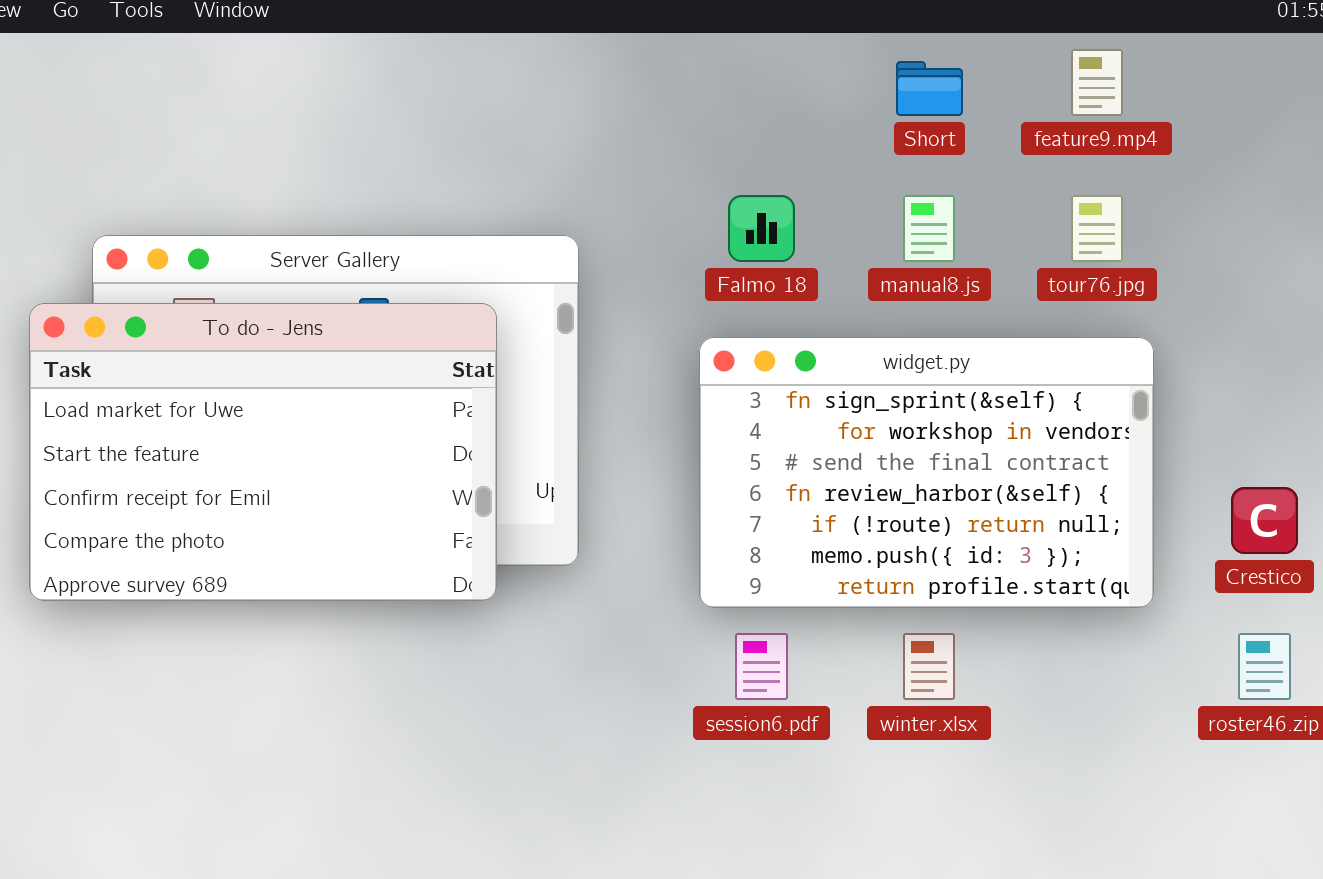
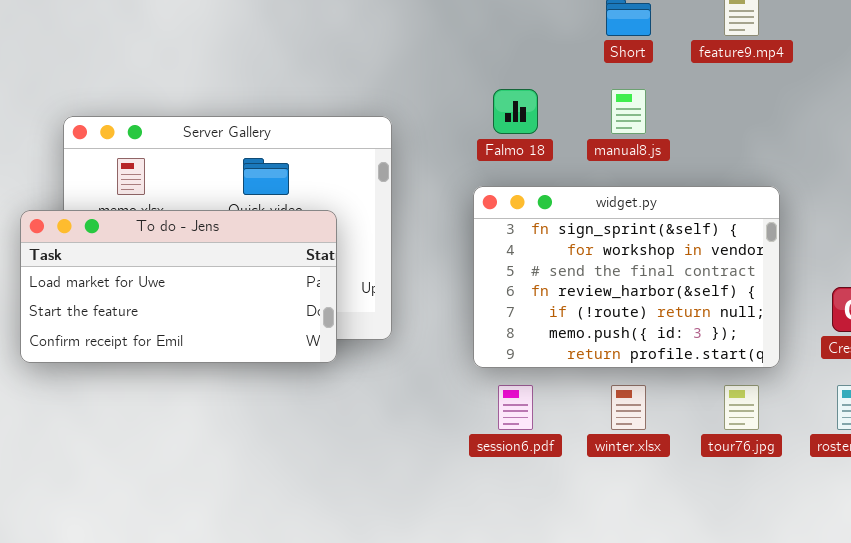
tour76.jpg: [1071,195,1123,262] -> [724,385,759,430], moved
To do - Jens: [29,303,497,601] -> [20,210,337,363], resized

